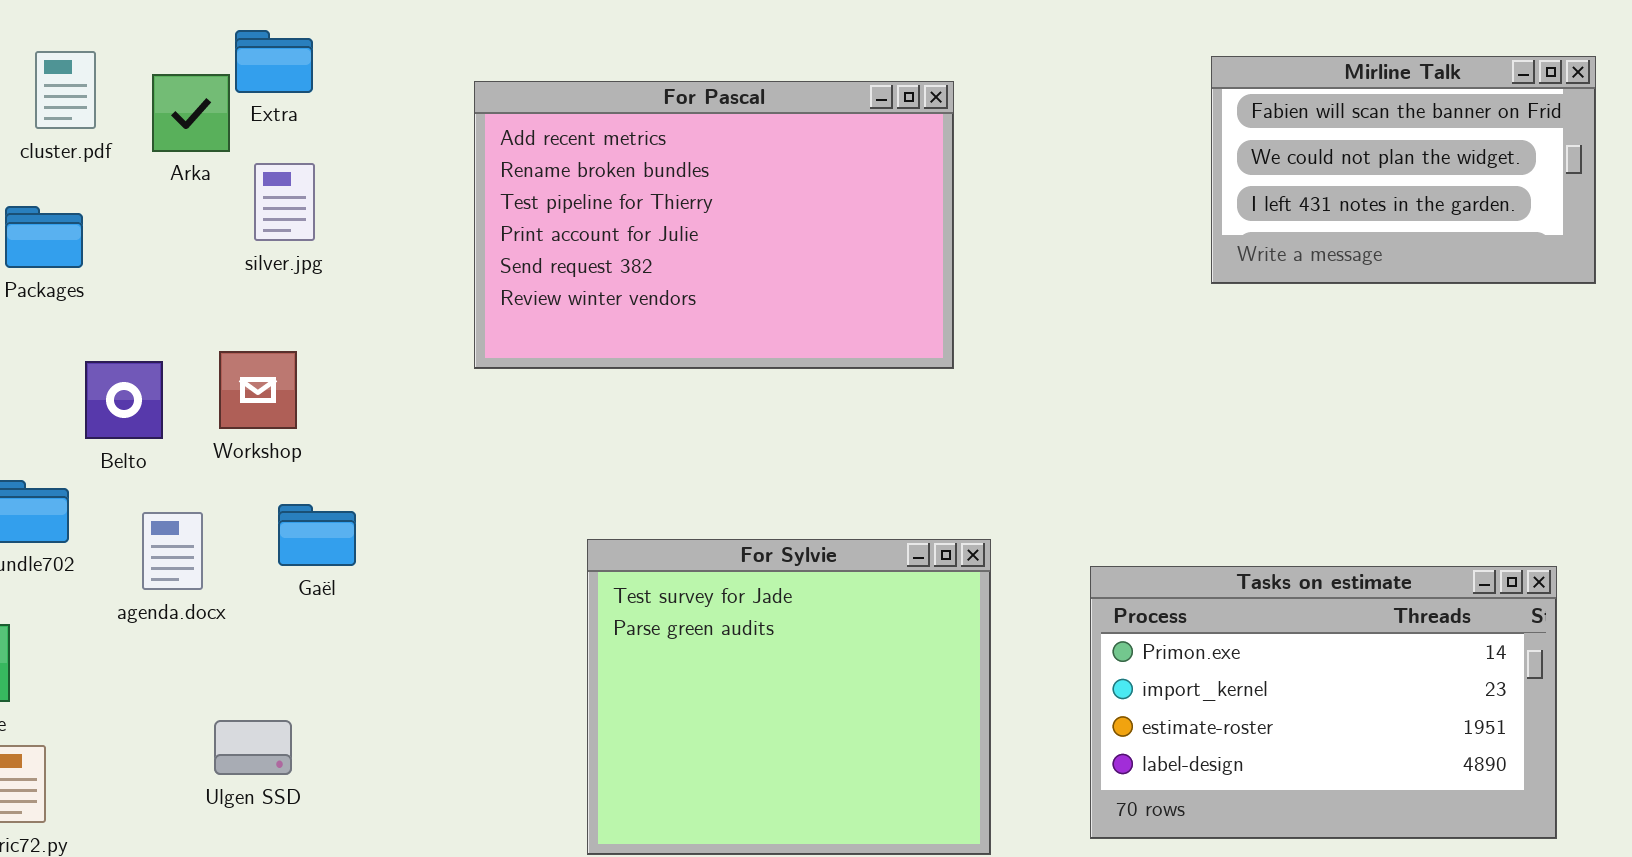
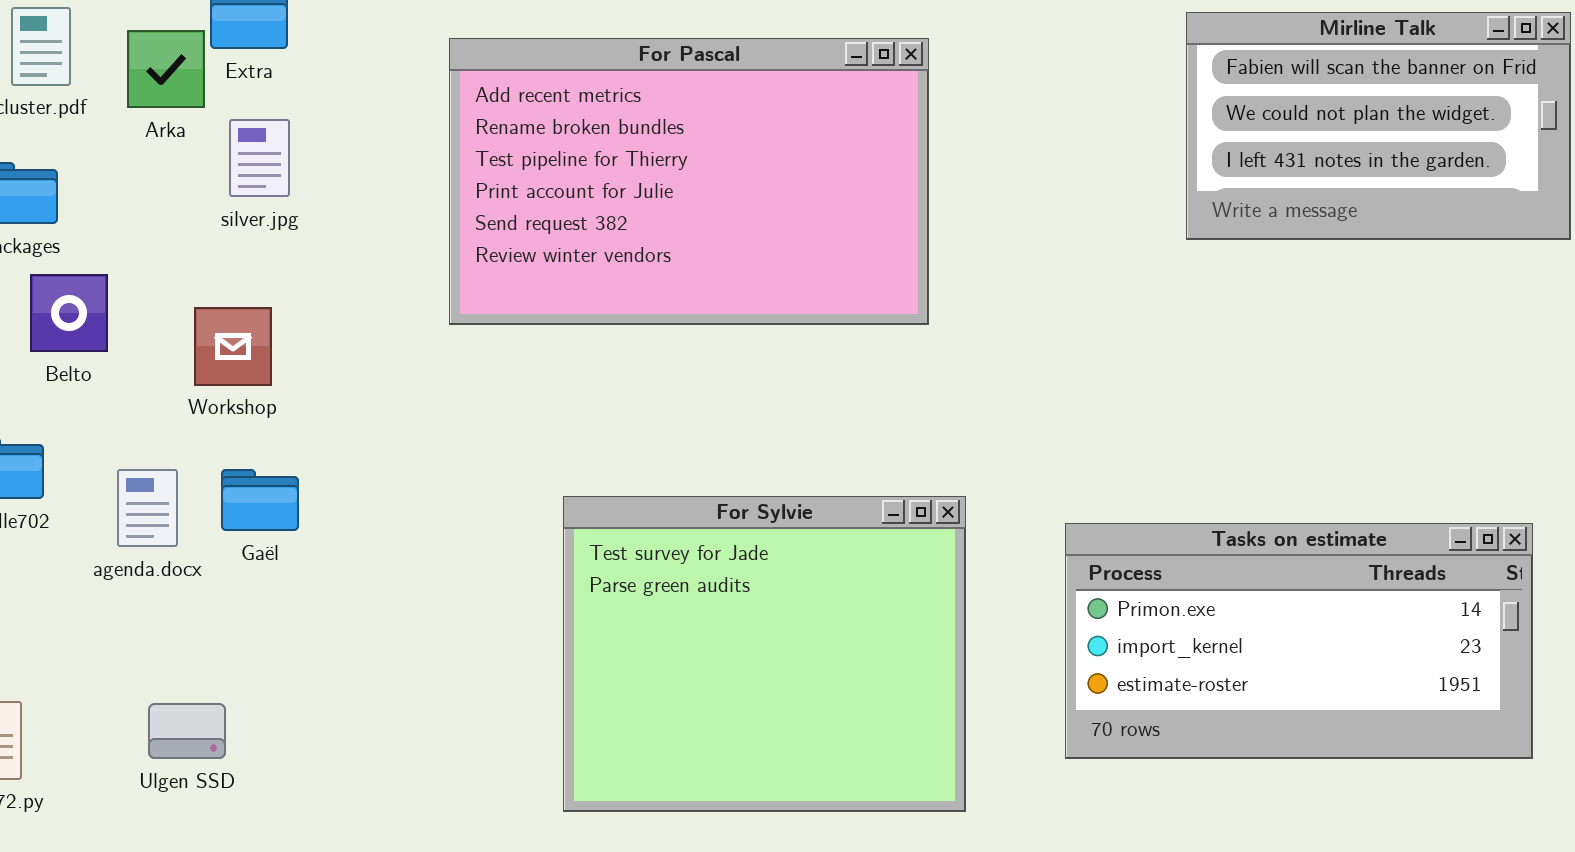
Belto: [85,361,163,439] -> [30,274,108,352], moved
Gaël: [278,504,356,566] -> [221,469,299,531], moved
Tasks on estimate: [1090,566,1557,839] -> [1065,523,1533,759], resized
Ulgen SSD: [214,720,292,775] -> [148,703,226,759], moved

